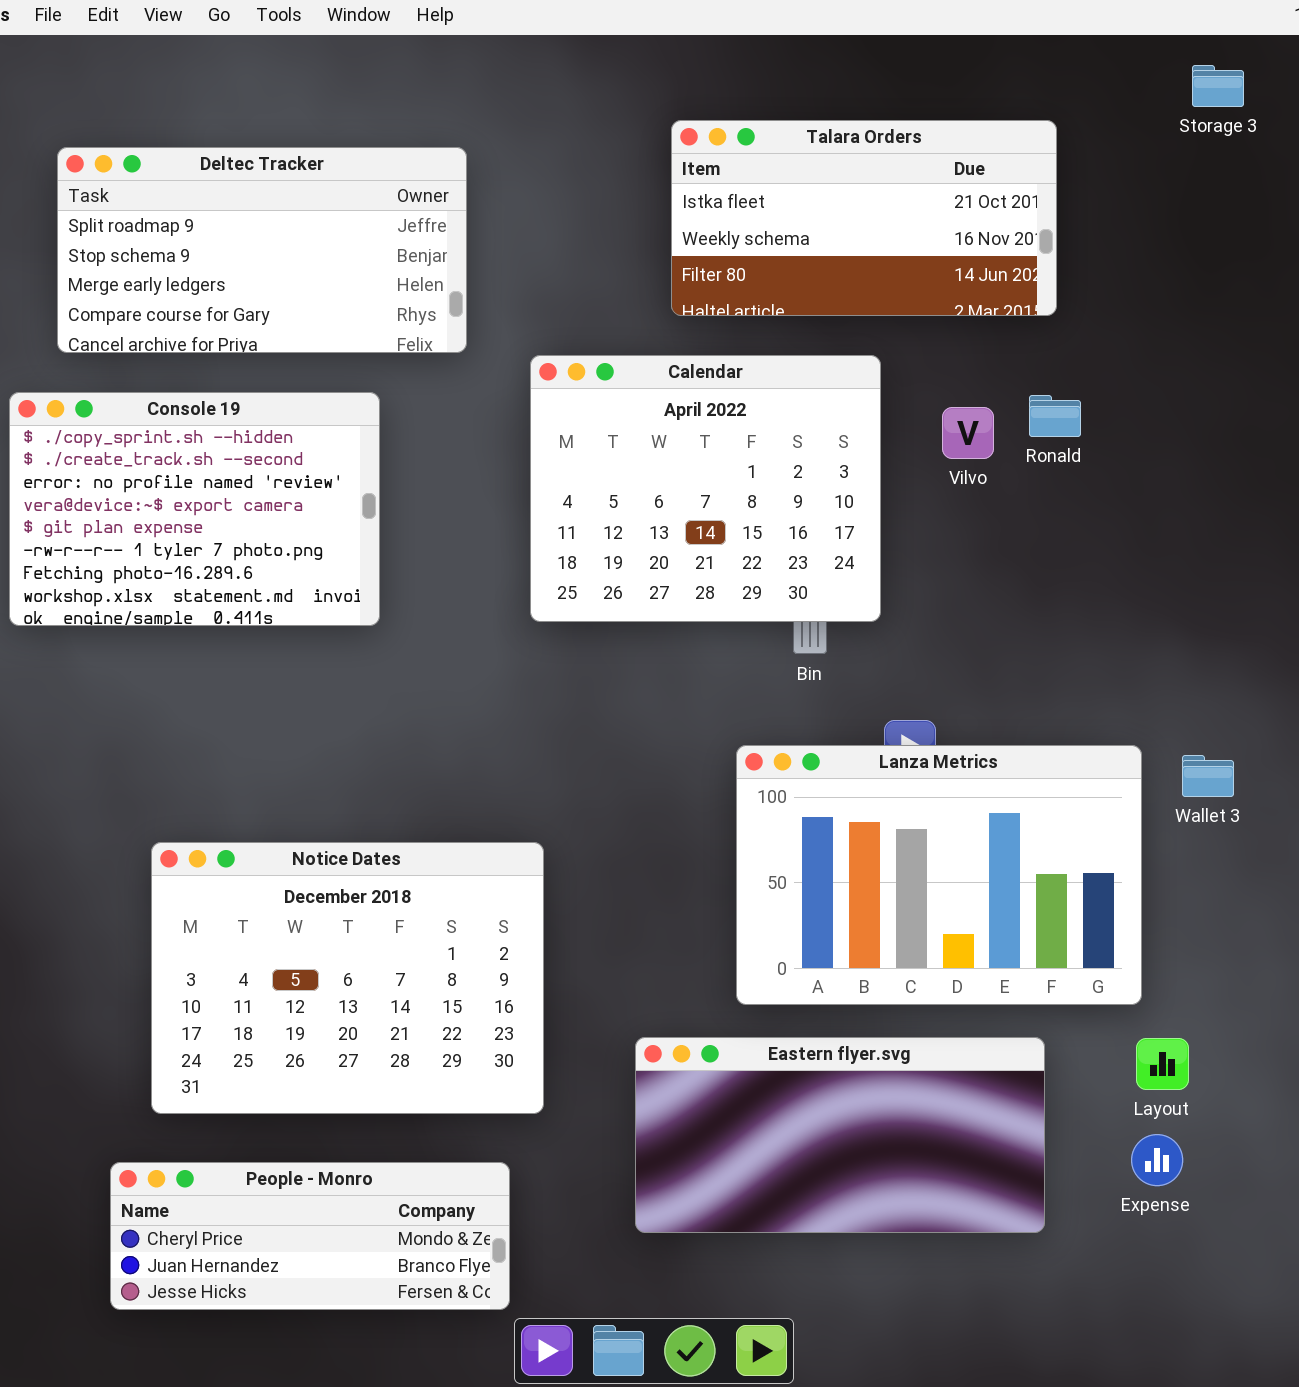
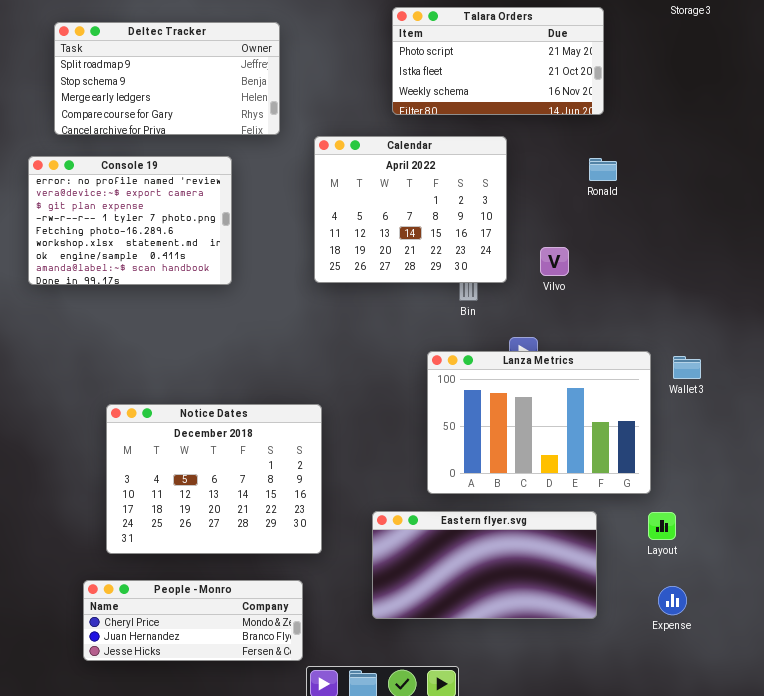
Talara Orders: [671,120,1057,316] -> [392,7,604,115], scrolled up 1 row
Console 19: [9,392,380,626] -> [28,156,232,285], scrolled down 2 rows
Vilvo: [942,407,994,459] -> [540,247,569,276], moved
Expense: [1131,1134,1183,1186] -> [658,586,687,615], moved

